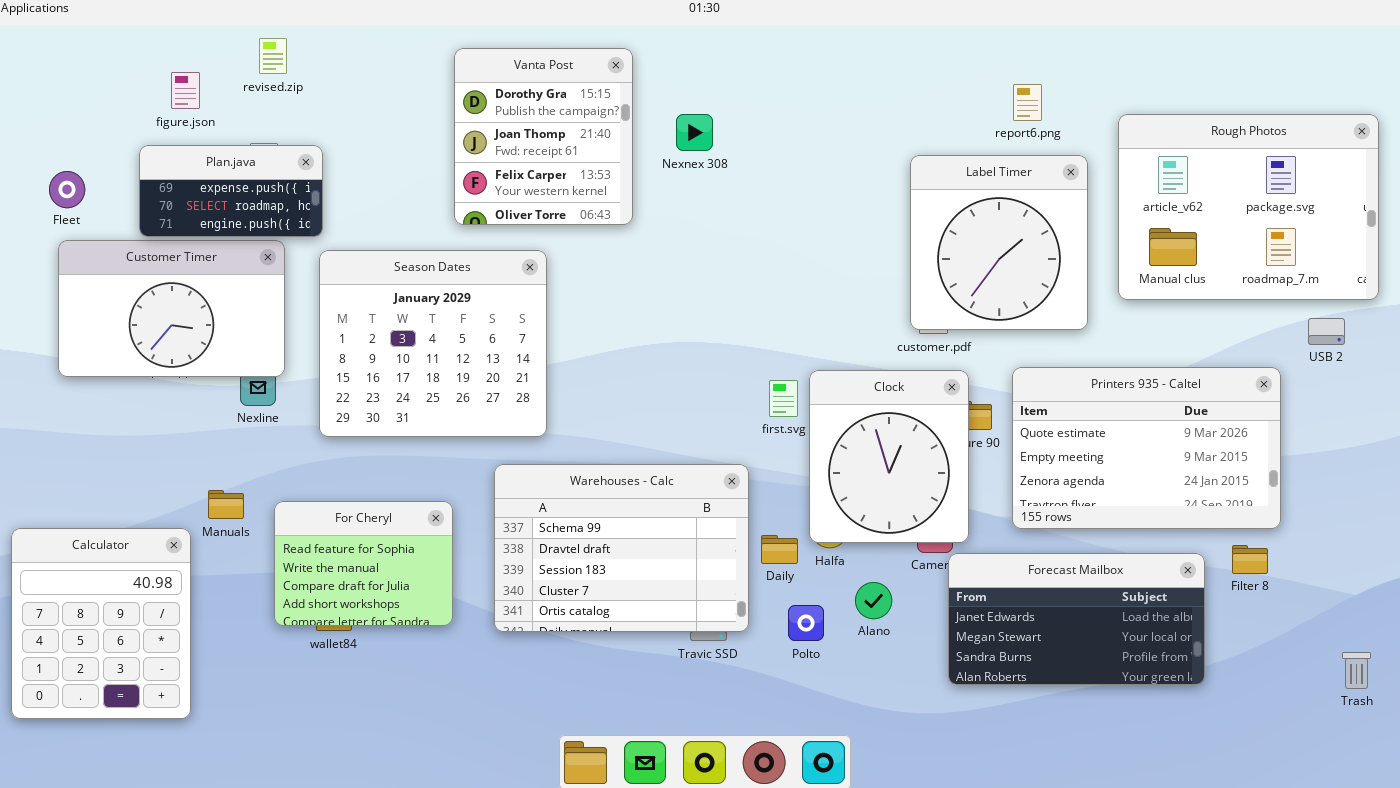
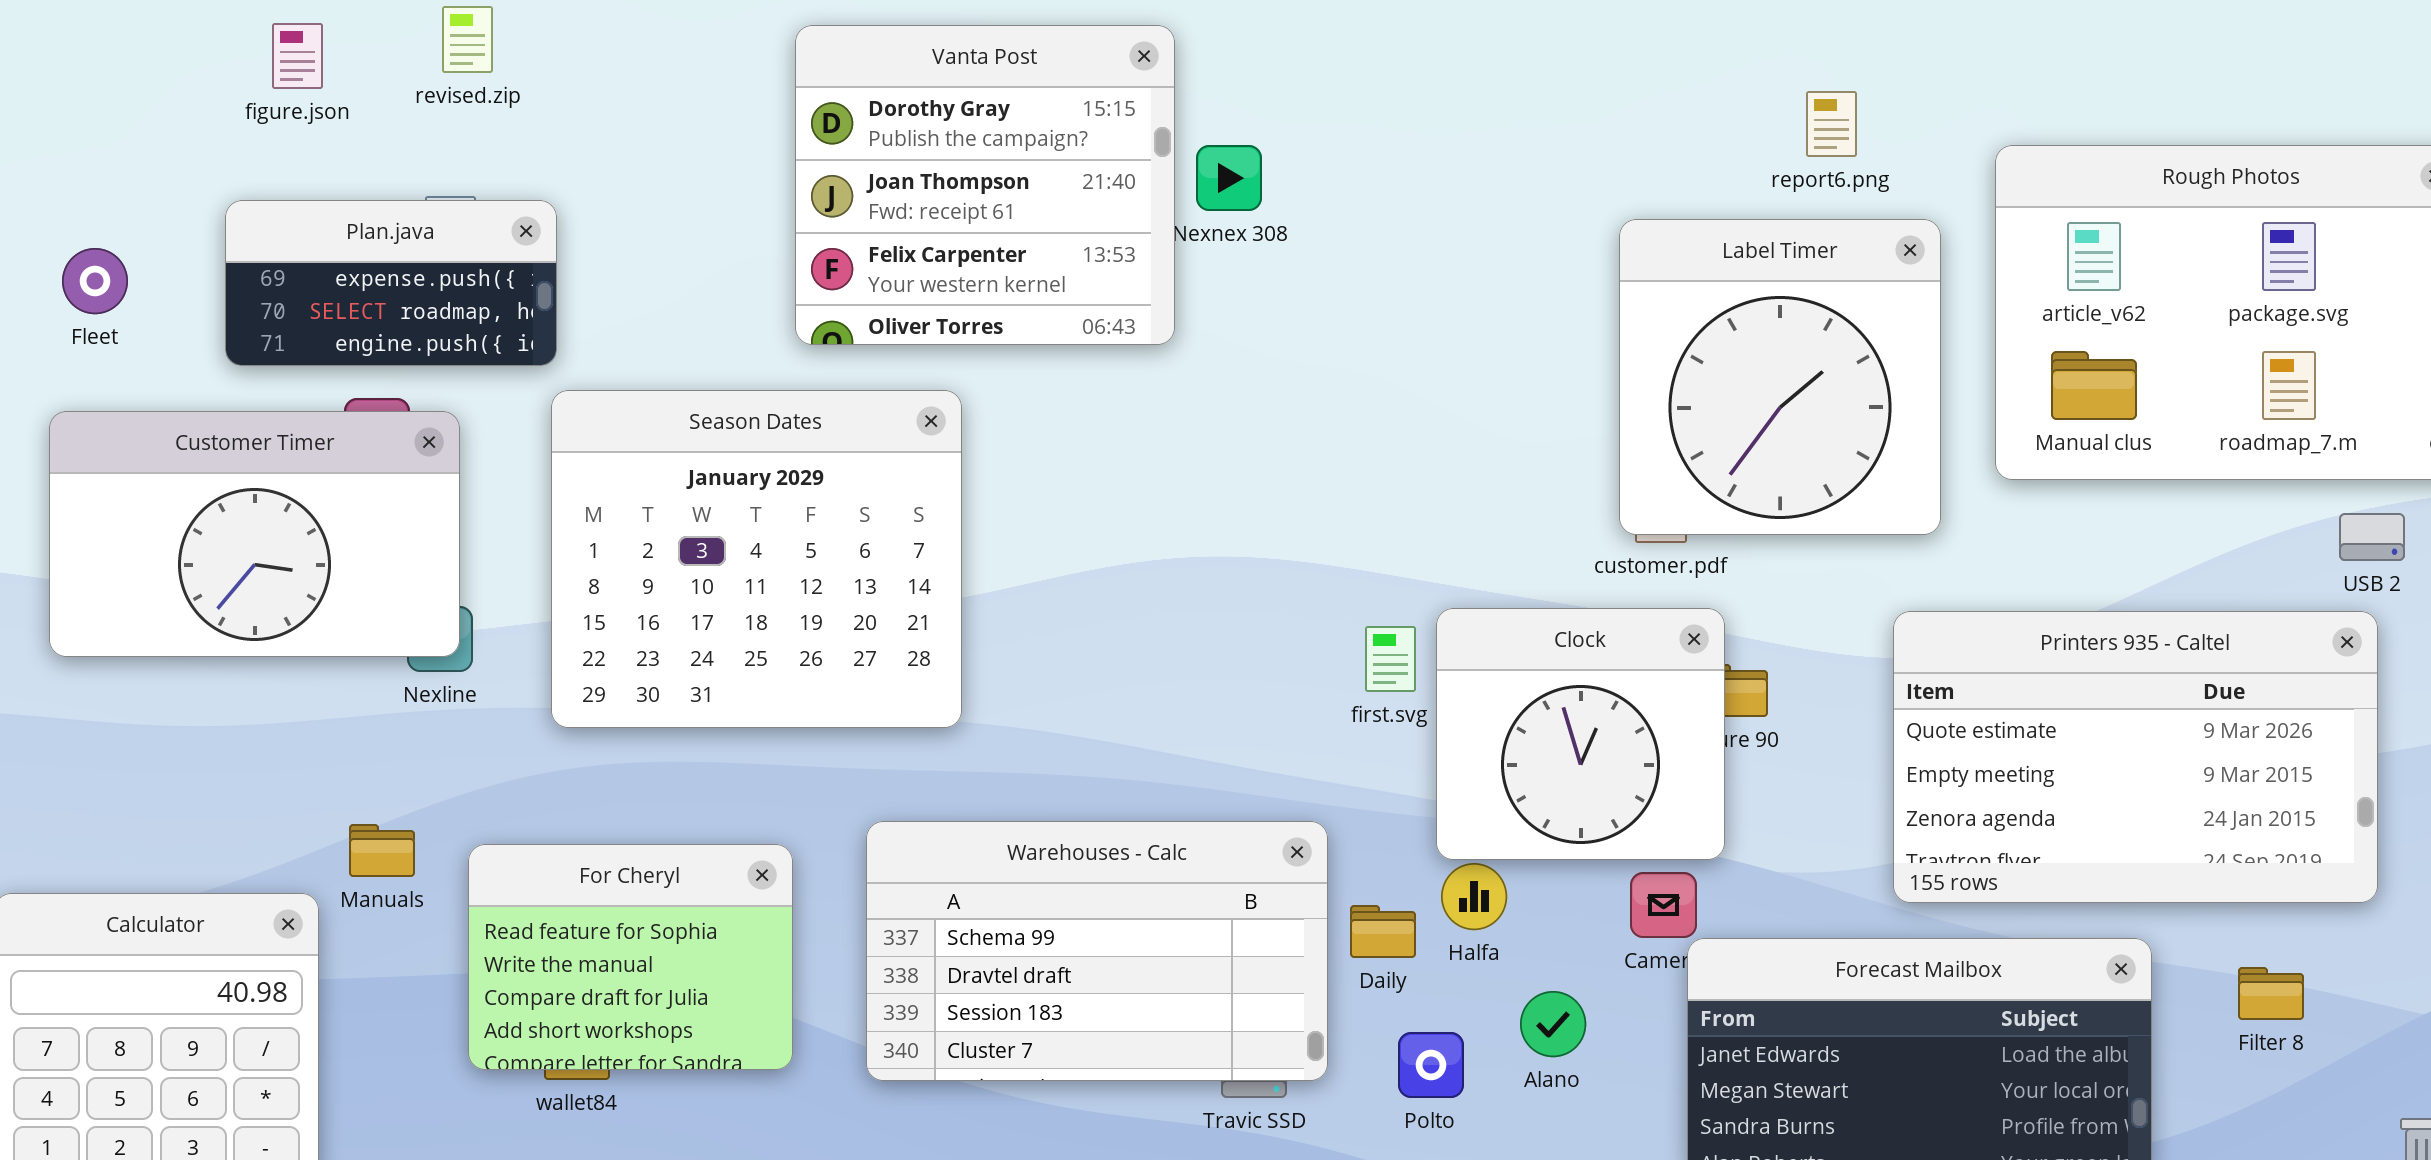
Vanta Post: [454,48,633,225] -> [795,25,1175,345], resized
figure.json: [171,72,200,109] -> [272,23,323,89], moved
Customer Timer: [58,240,285,377] -> [49,411,460,657], moved
Printers 935 - Caltel: [1012,367,1281,529] -> [1893,611,2378,903], moved
Clock: [809,370,969,543] -> [1436,608,1725,860], resized
Warehouses - Calc: [494,464,749,632] -> [866,821,1328,1081], resized
Filter 8: [1232,545,1268,574] -> [2238,967,2304,1020], moved

